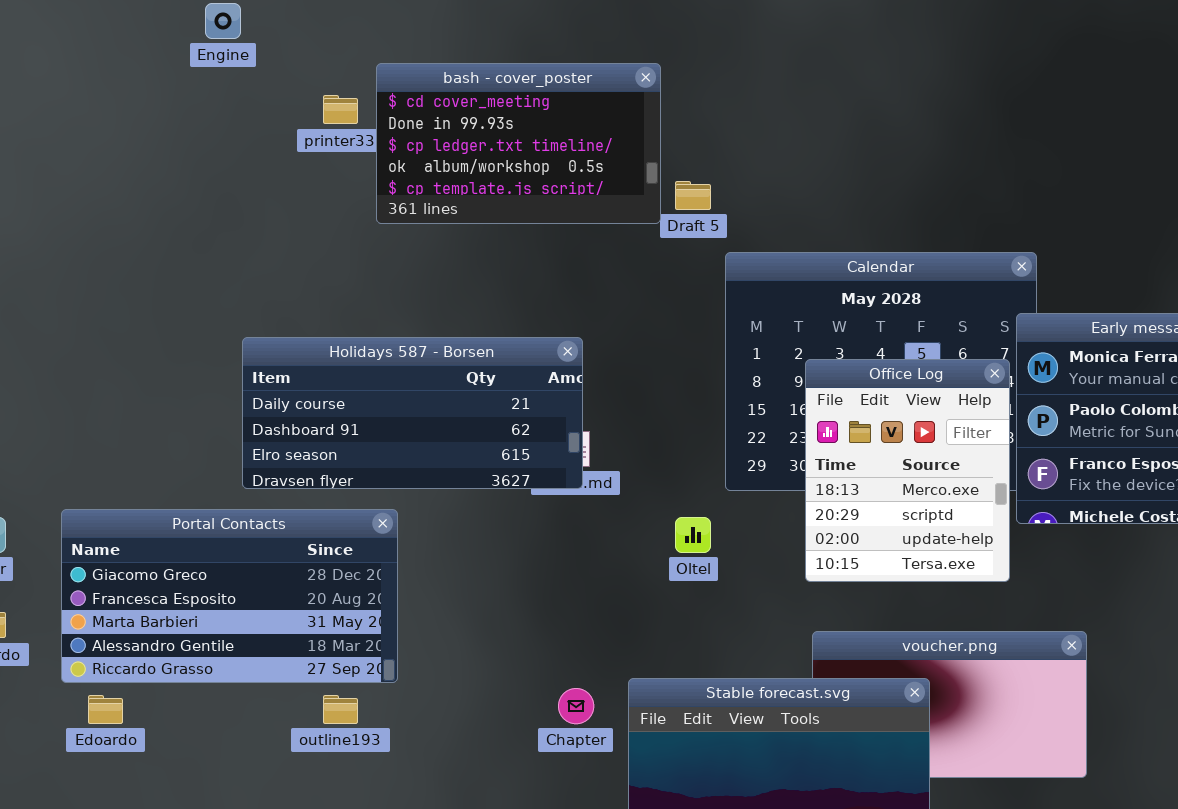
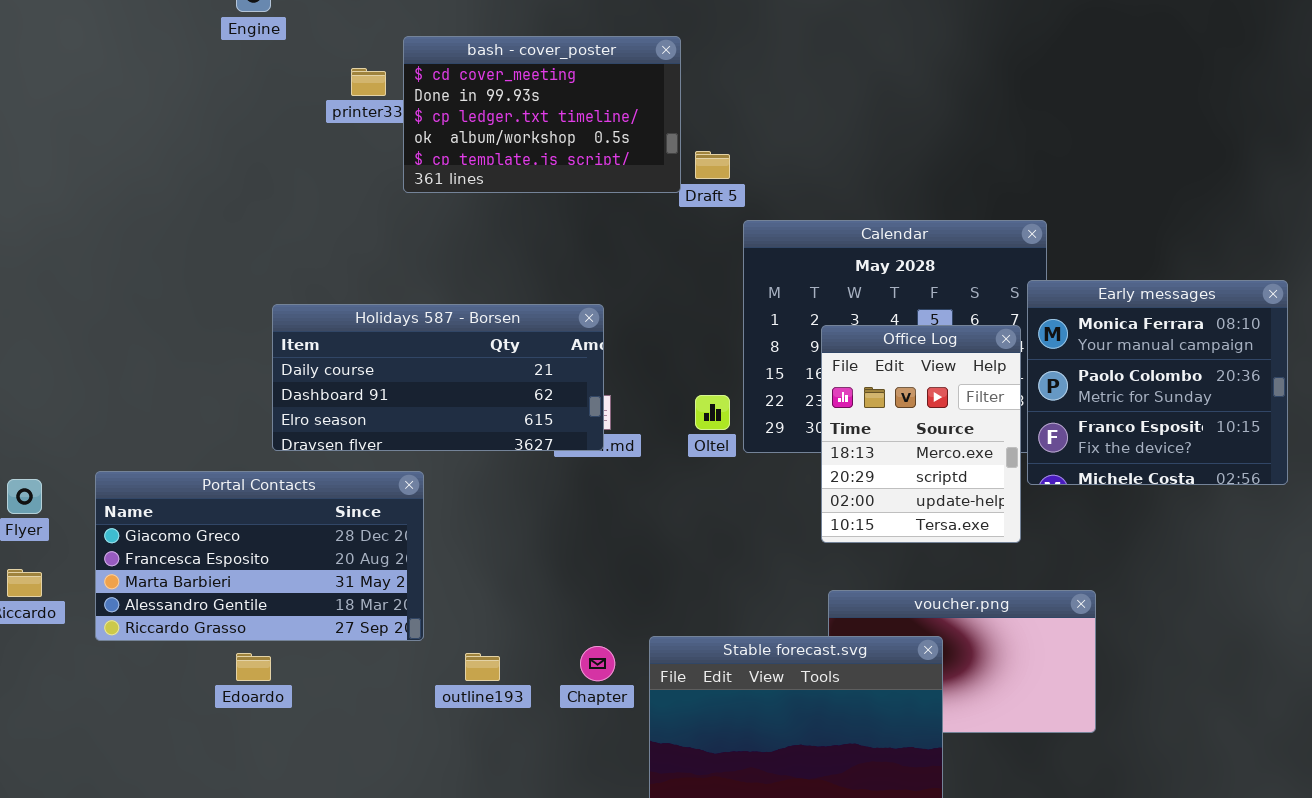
Oltel: [675,517,711,553] -> [695,395,730,430], moved
Edoardo: [88,695,123,724] -> [236,653,271,681], moved
outline193: [323,695,358,724] -> [465,653,500,681], moved

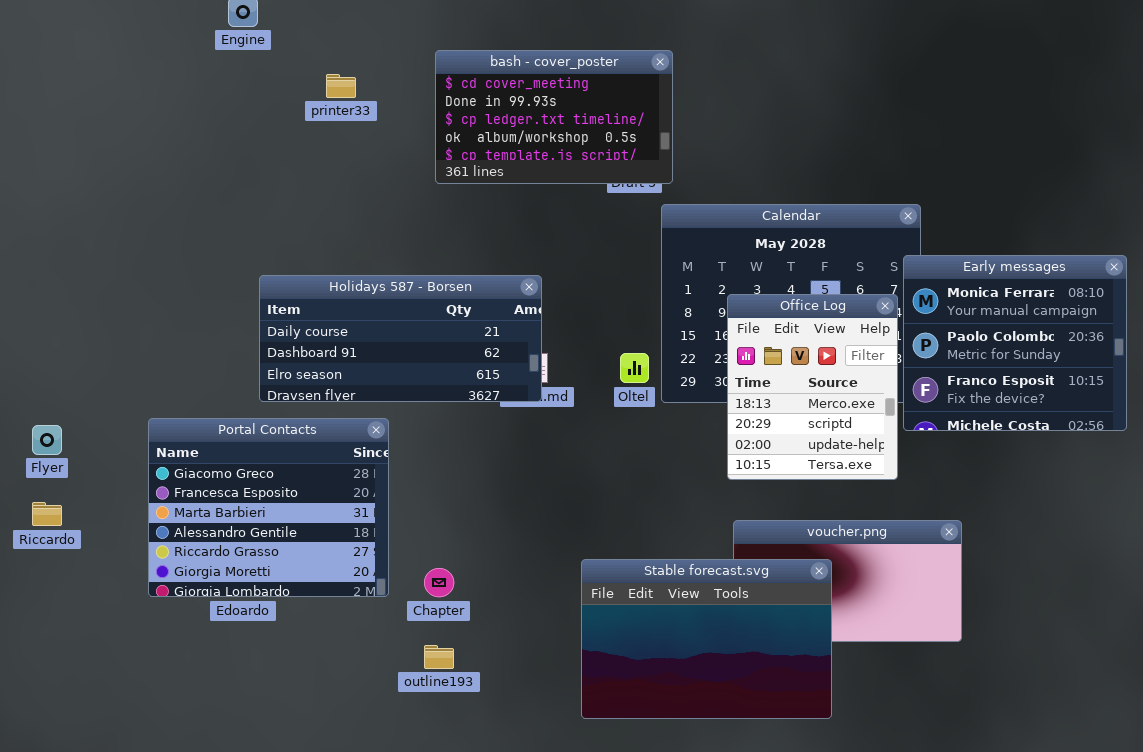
bash - cover_poster: [403,36,681,193] -> [435,50,673,184], moved
Portal Contacts: [95,471,424,641] -> [148,418,389,597], resized
Chapter: [580,646,615,681] -> [424,568,454,597], moved
outline193: [465,653,500,681] -> [424,645,454,669], moved

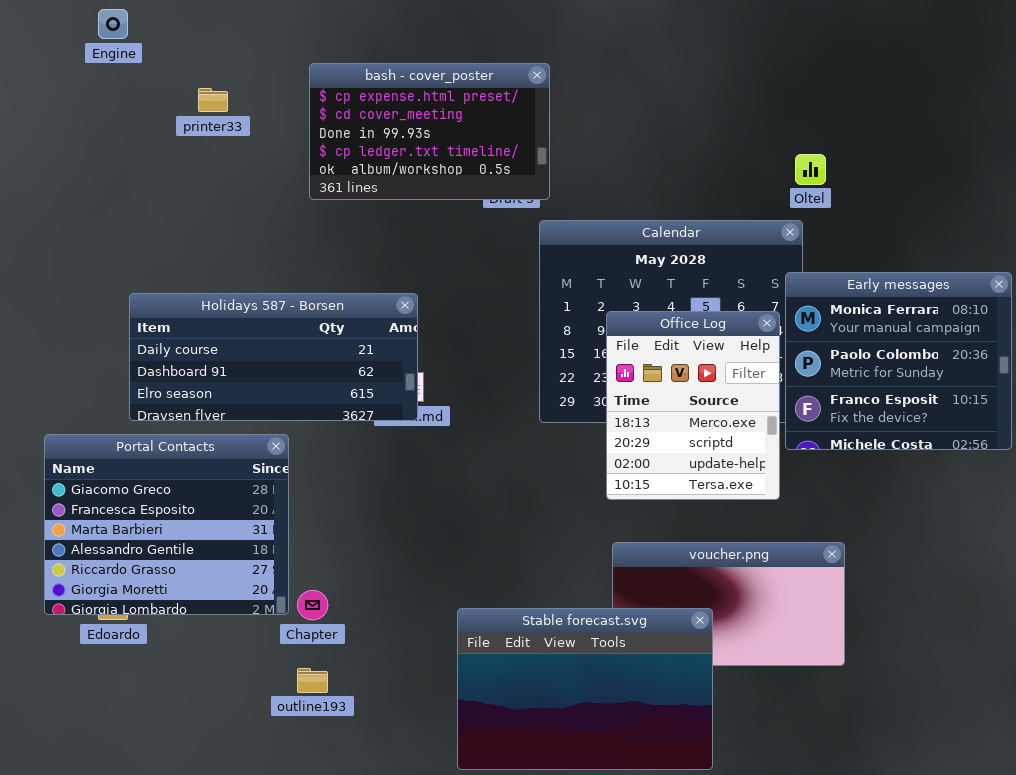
bash - cover_poster: [435,50,673,184] -> [309,63,550,200], scrolled up 1 row
Oltel: [620,353,649,383] -> [795,154,826,185], moved
Portal Contacts: [148,418,389,597] -> [44,434,289,615], moved
Stable forecast.svg: [581,559,832,719] -> [457,608,713,770], moved

